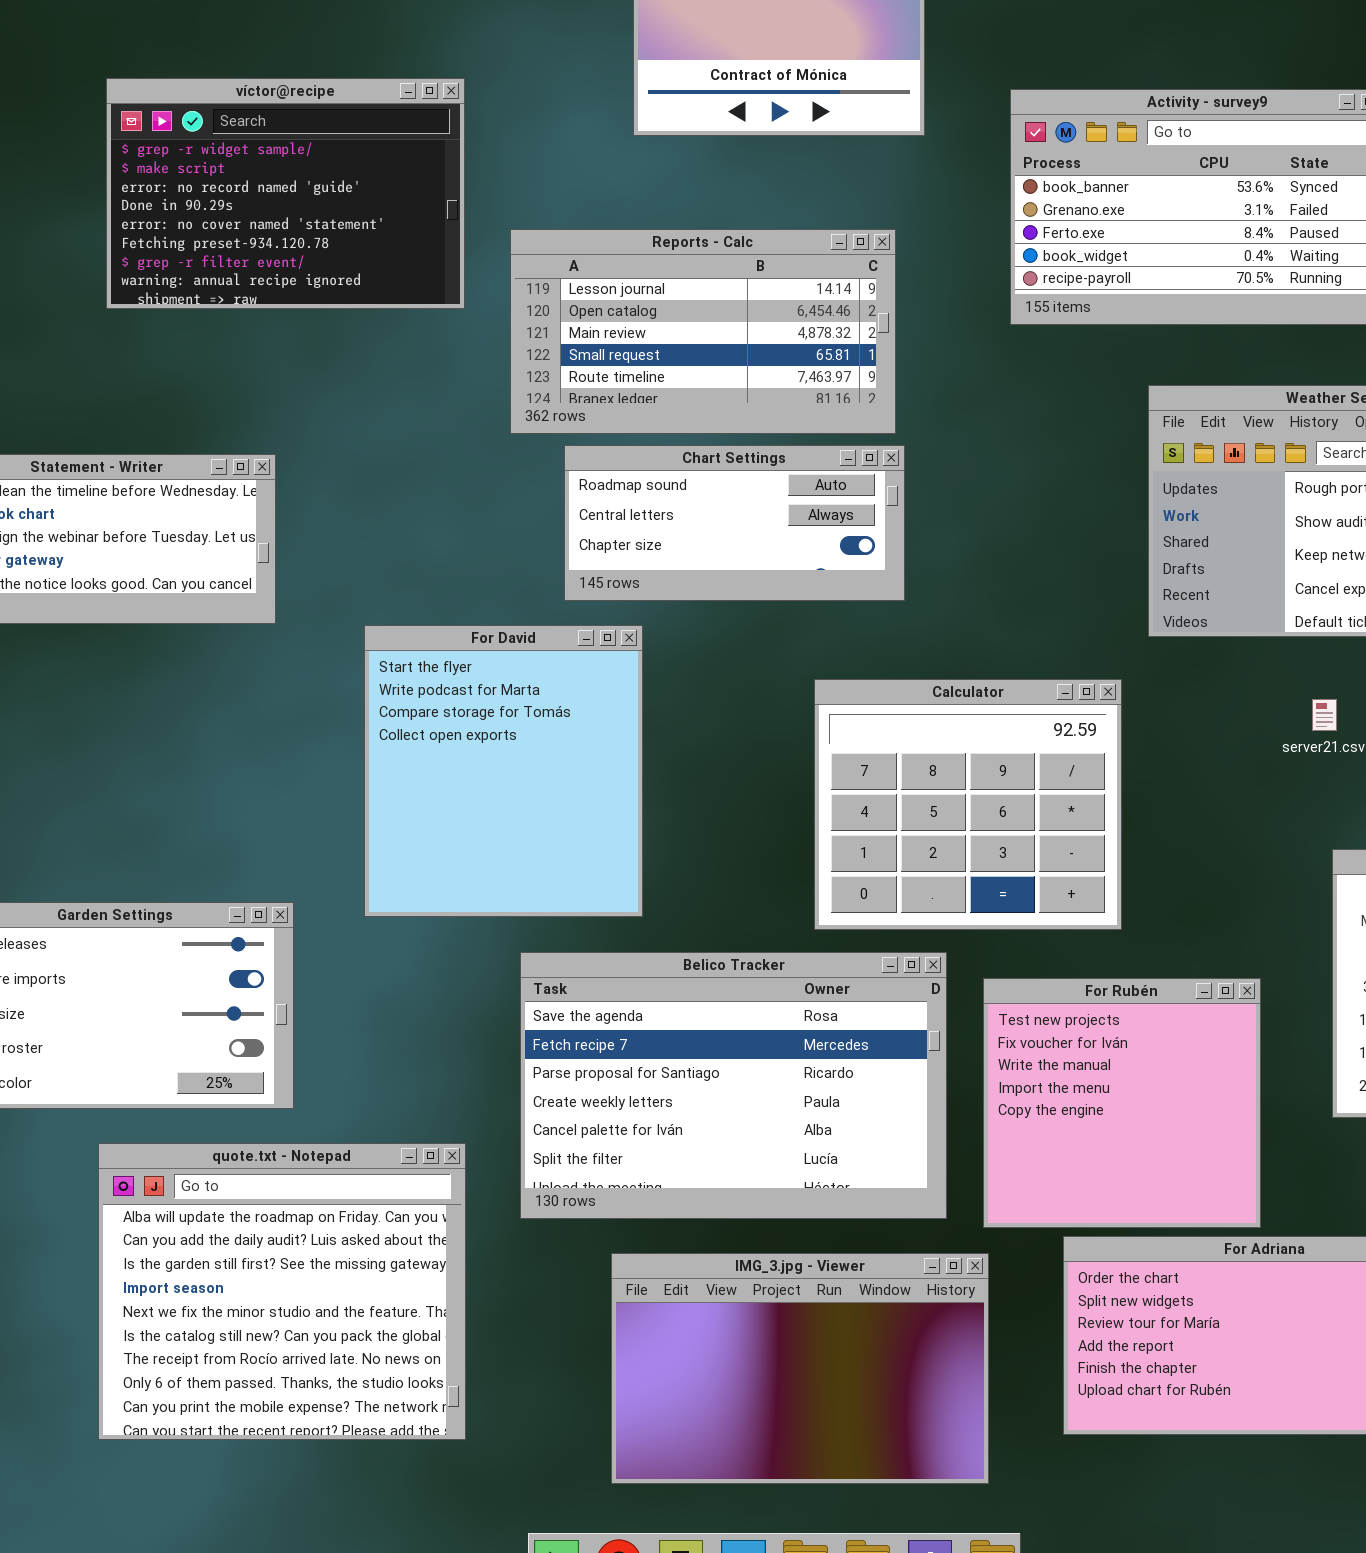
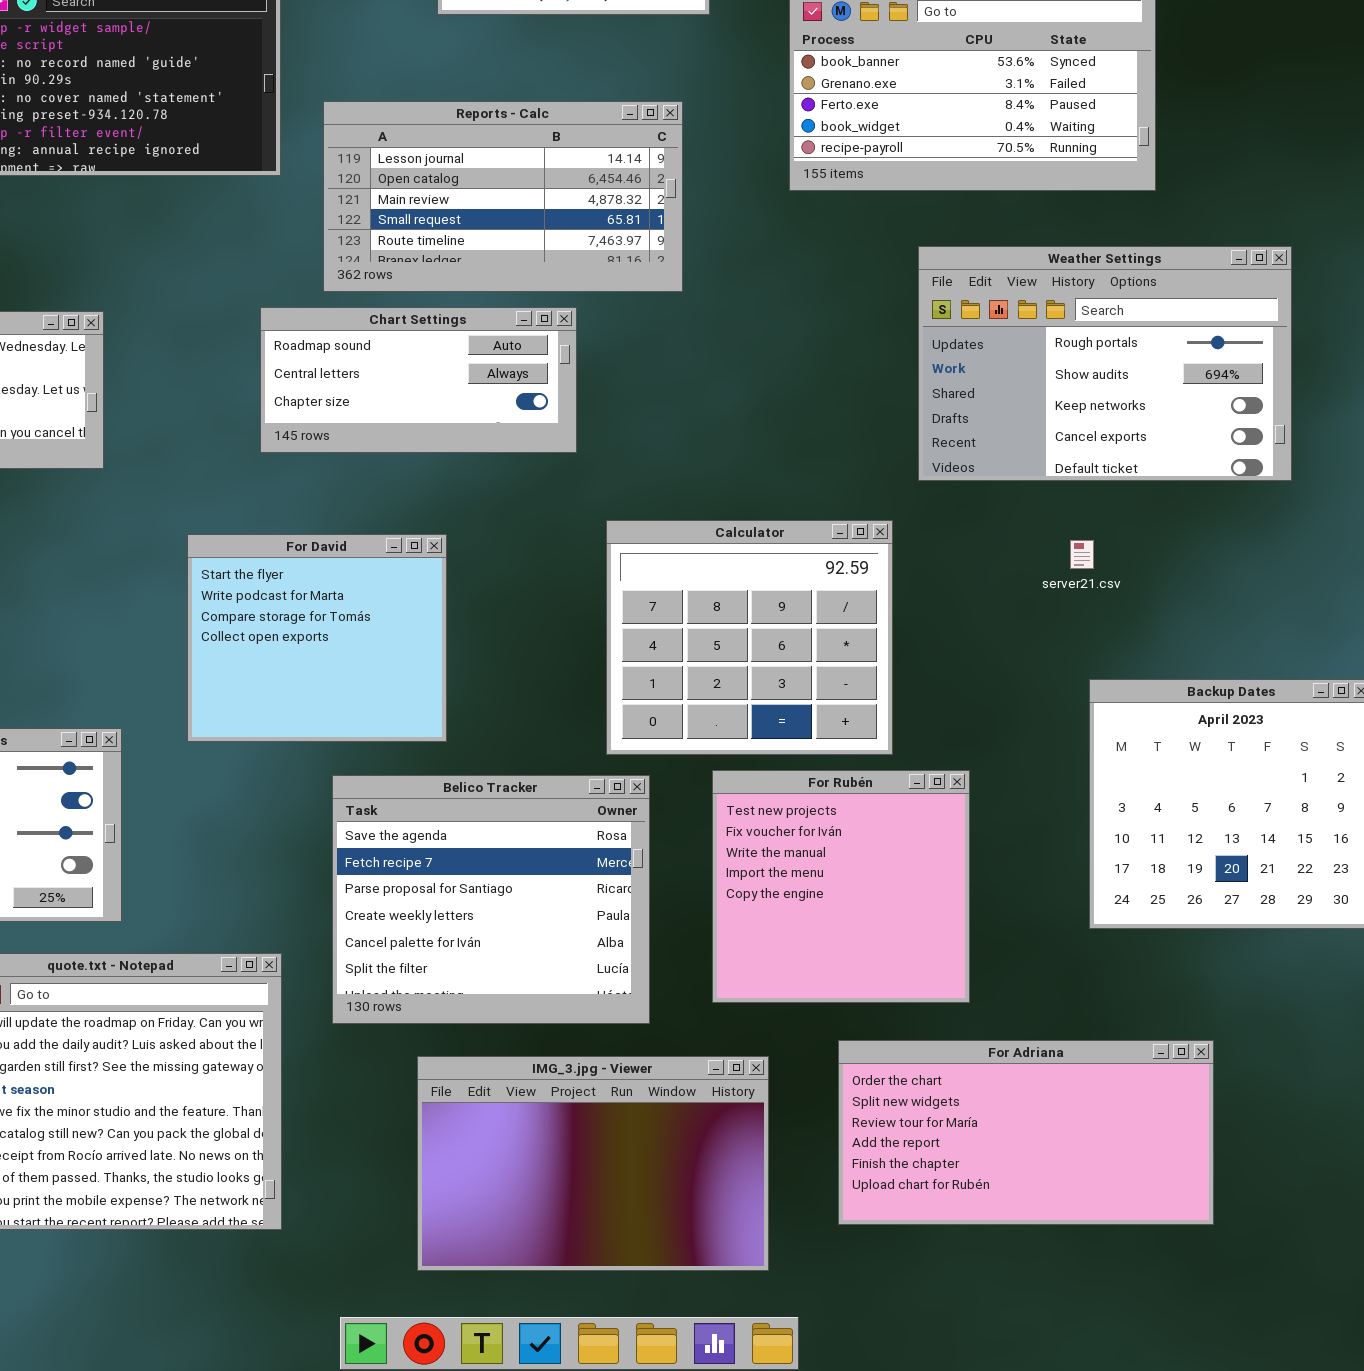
Chart Settings: [564,445,905,601] -> [260,307,577,453], moved
For David: [364,625,643,917] -> [187,534,447,742], resized
Belico Tracker: [520,952,947,1219] -> [332,775,650,1024], resized
For Rubén: [983,978,1261,1228] -> [712,770,970,1003], moved

